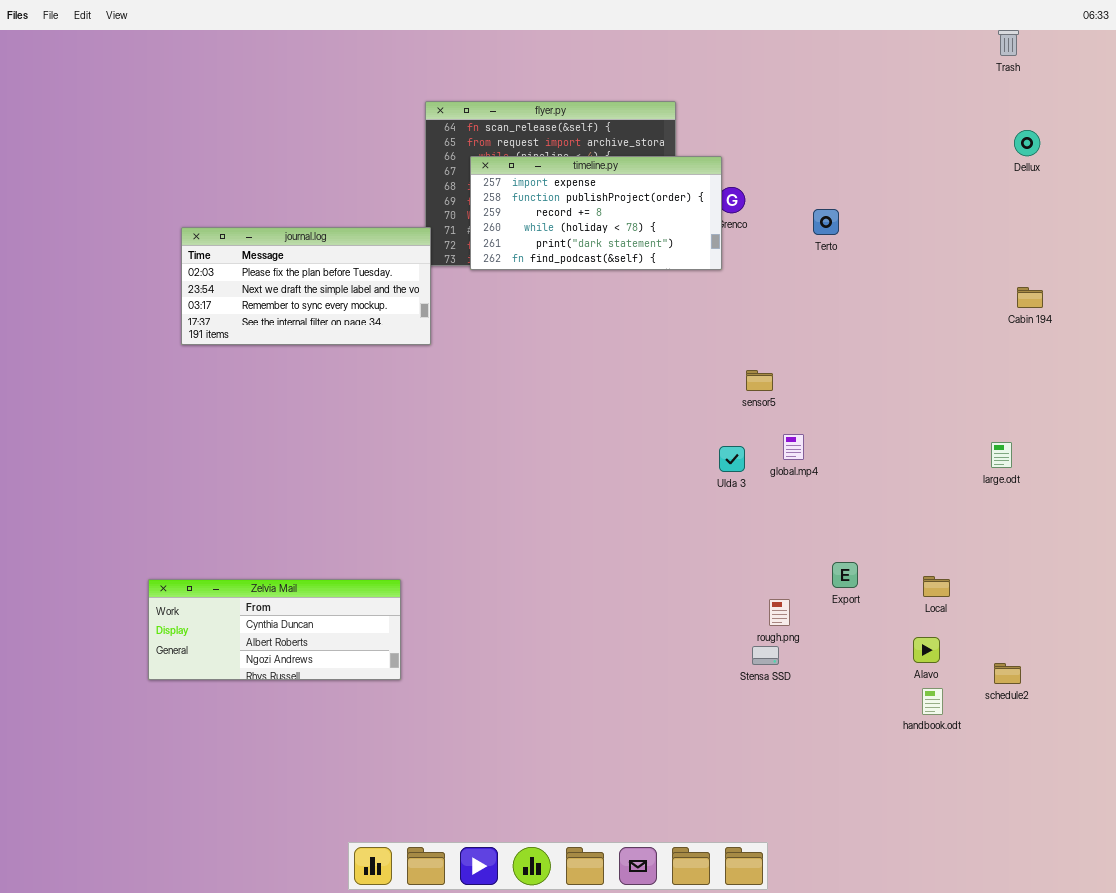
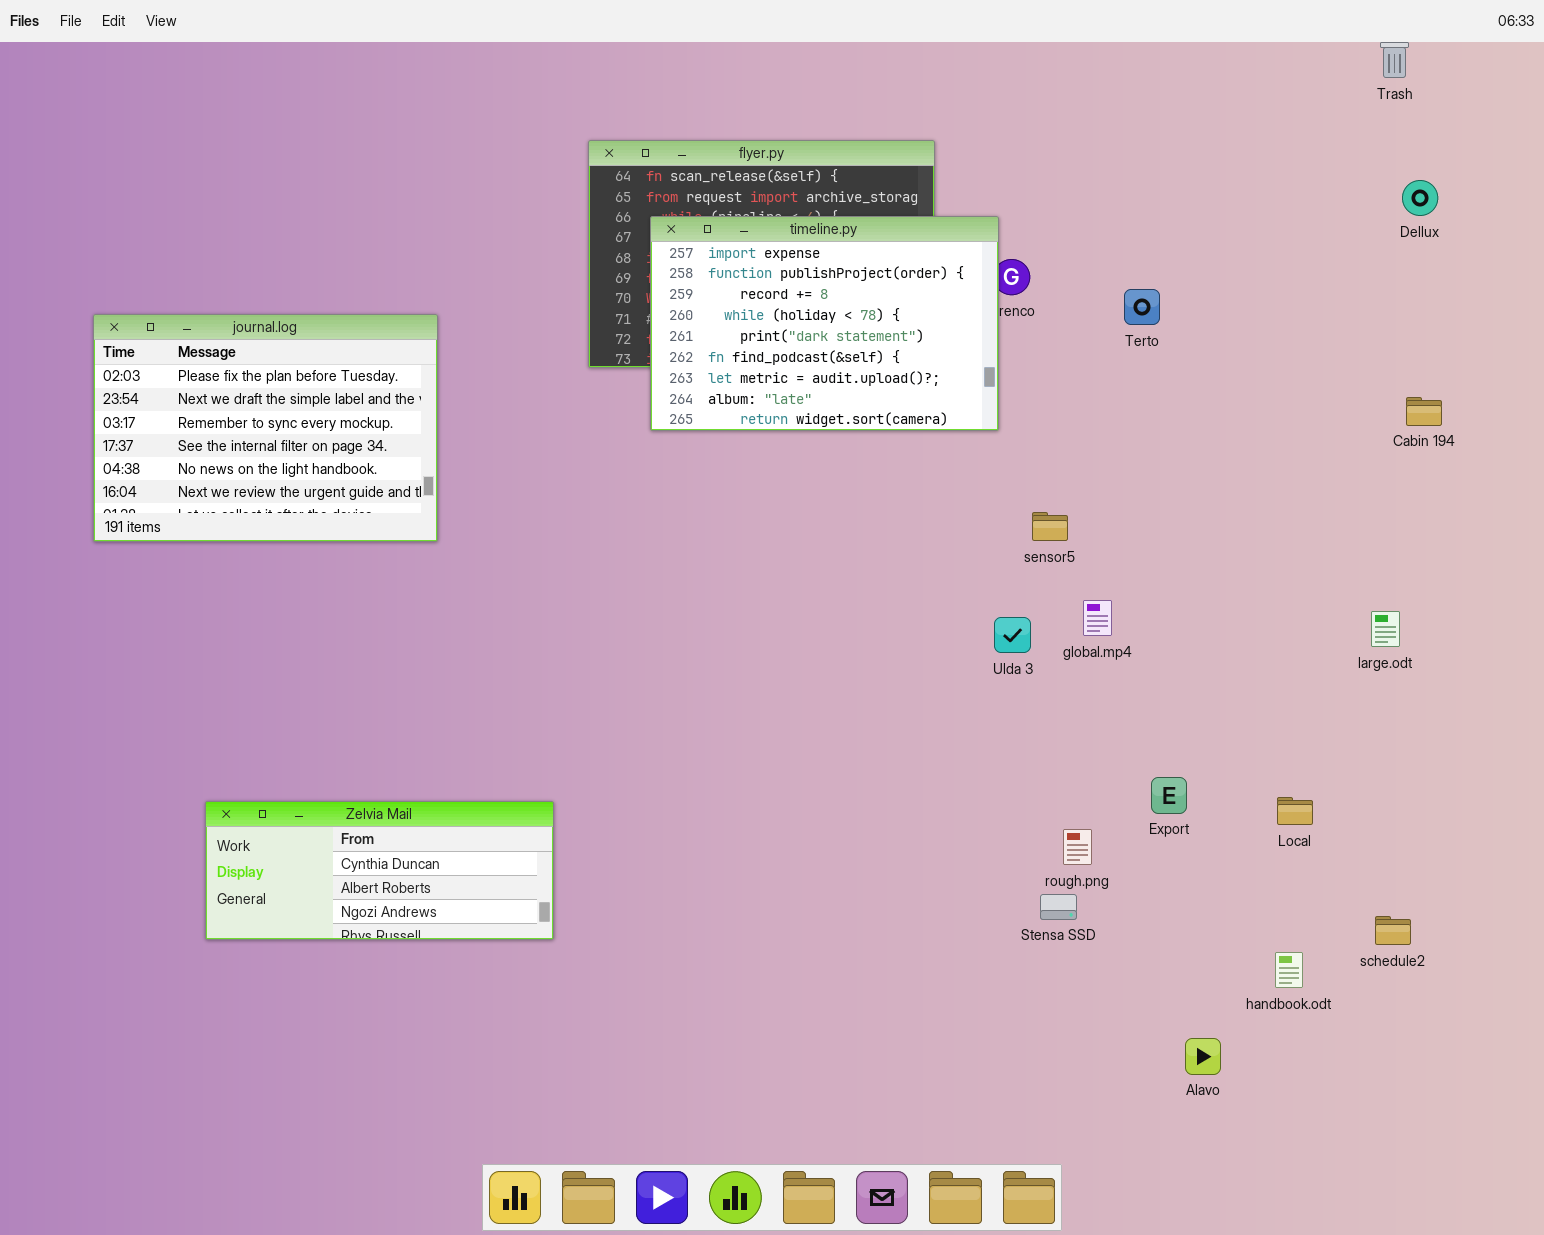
timeline.py: [470,156,722,270] -> [650,216,999,431], resized
journal.log: [181,227,431,345] -> [93,314,438,542], moved, resized
Alavo: [913,637,940,663] -> [1185,1038,1221,1075], moved

